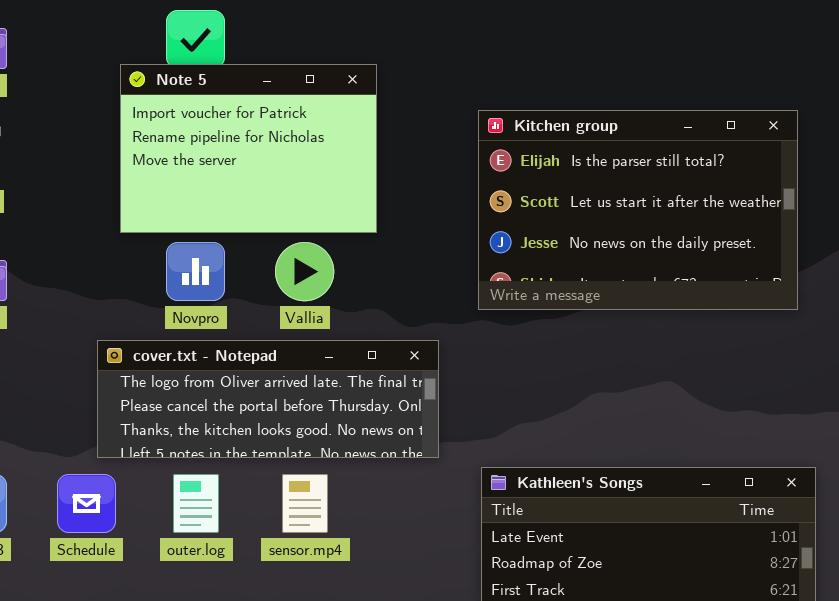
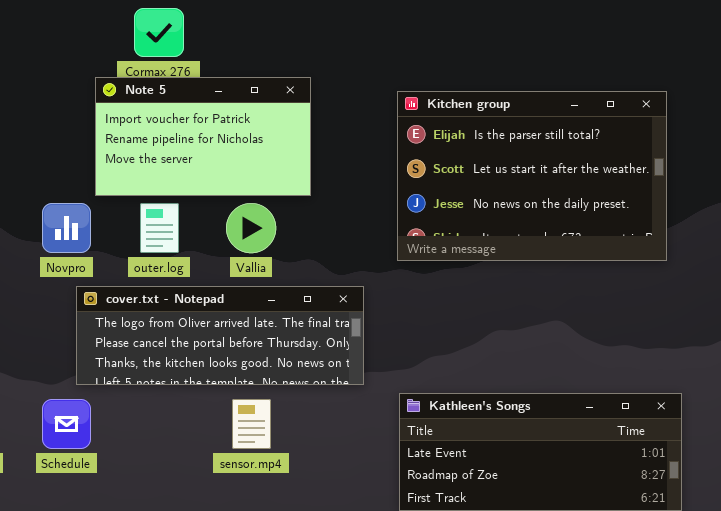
Note 5: [120,64,377,233] -> [95,77,311,196], resized
Novpro: [166,242,225,301] -> [42,203,91,253], moved
outer.log: [173,474,219,533] -> [140,203,179,253], moved

